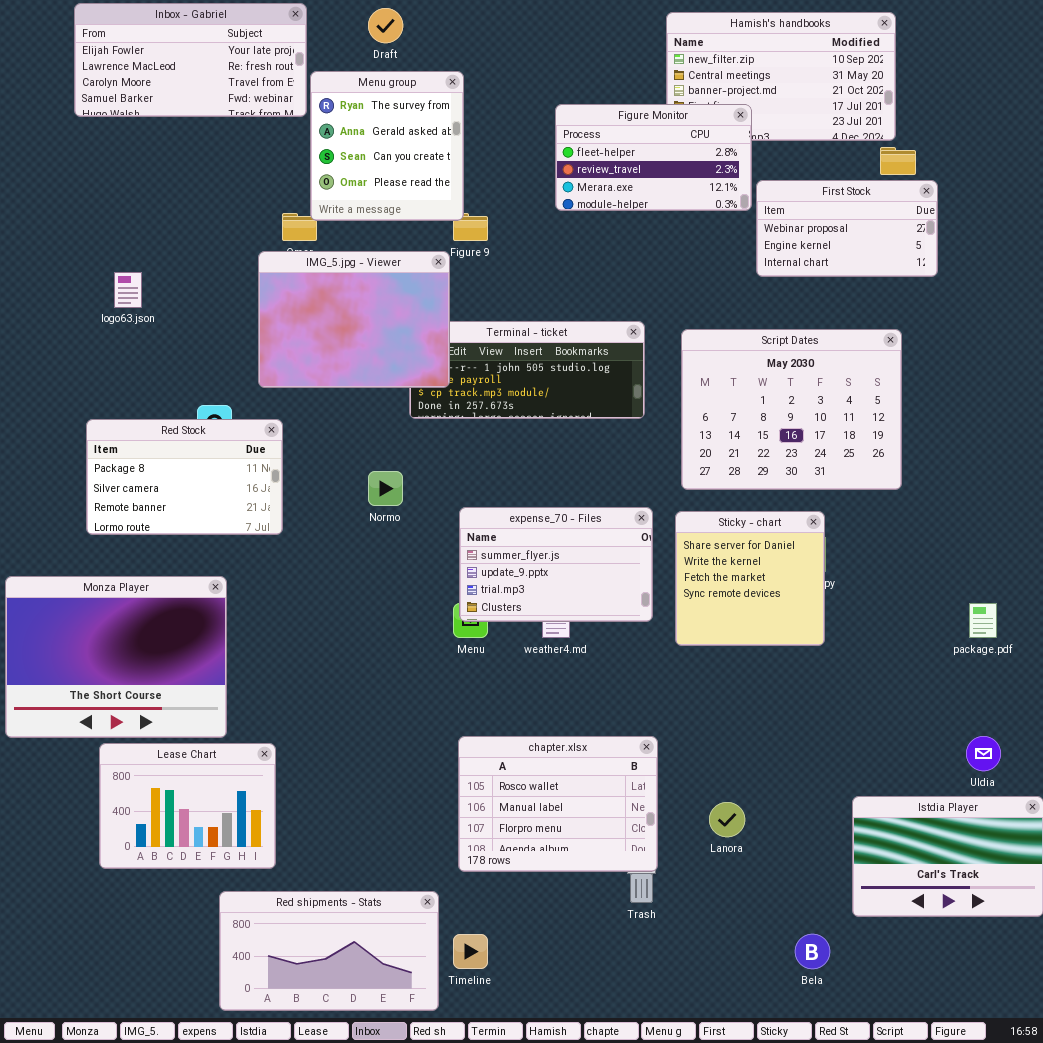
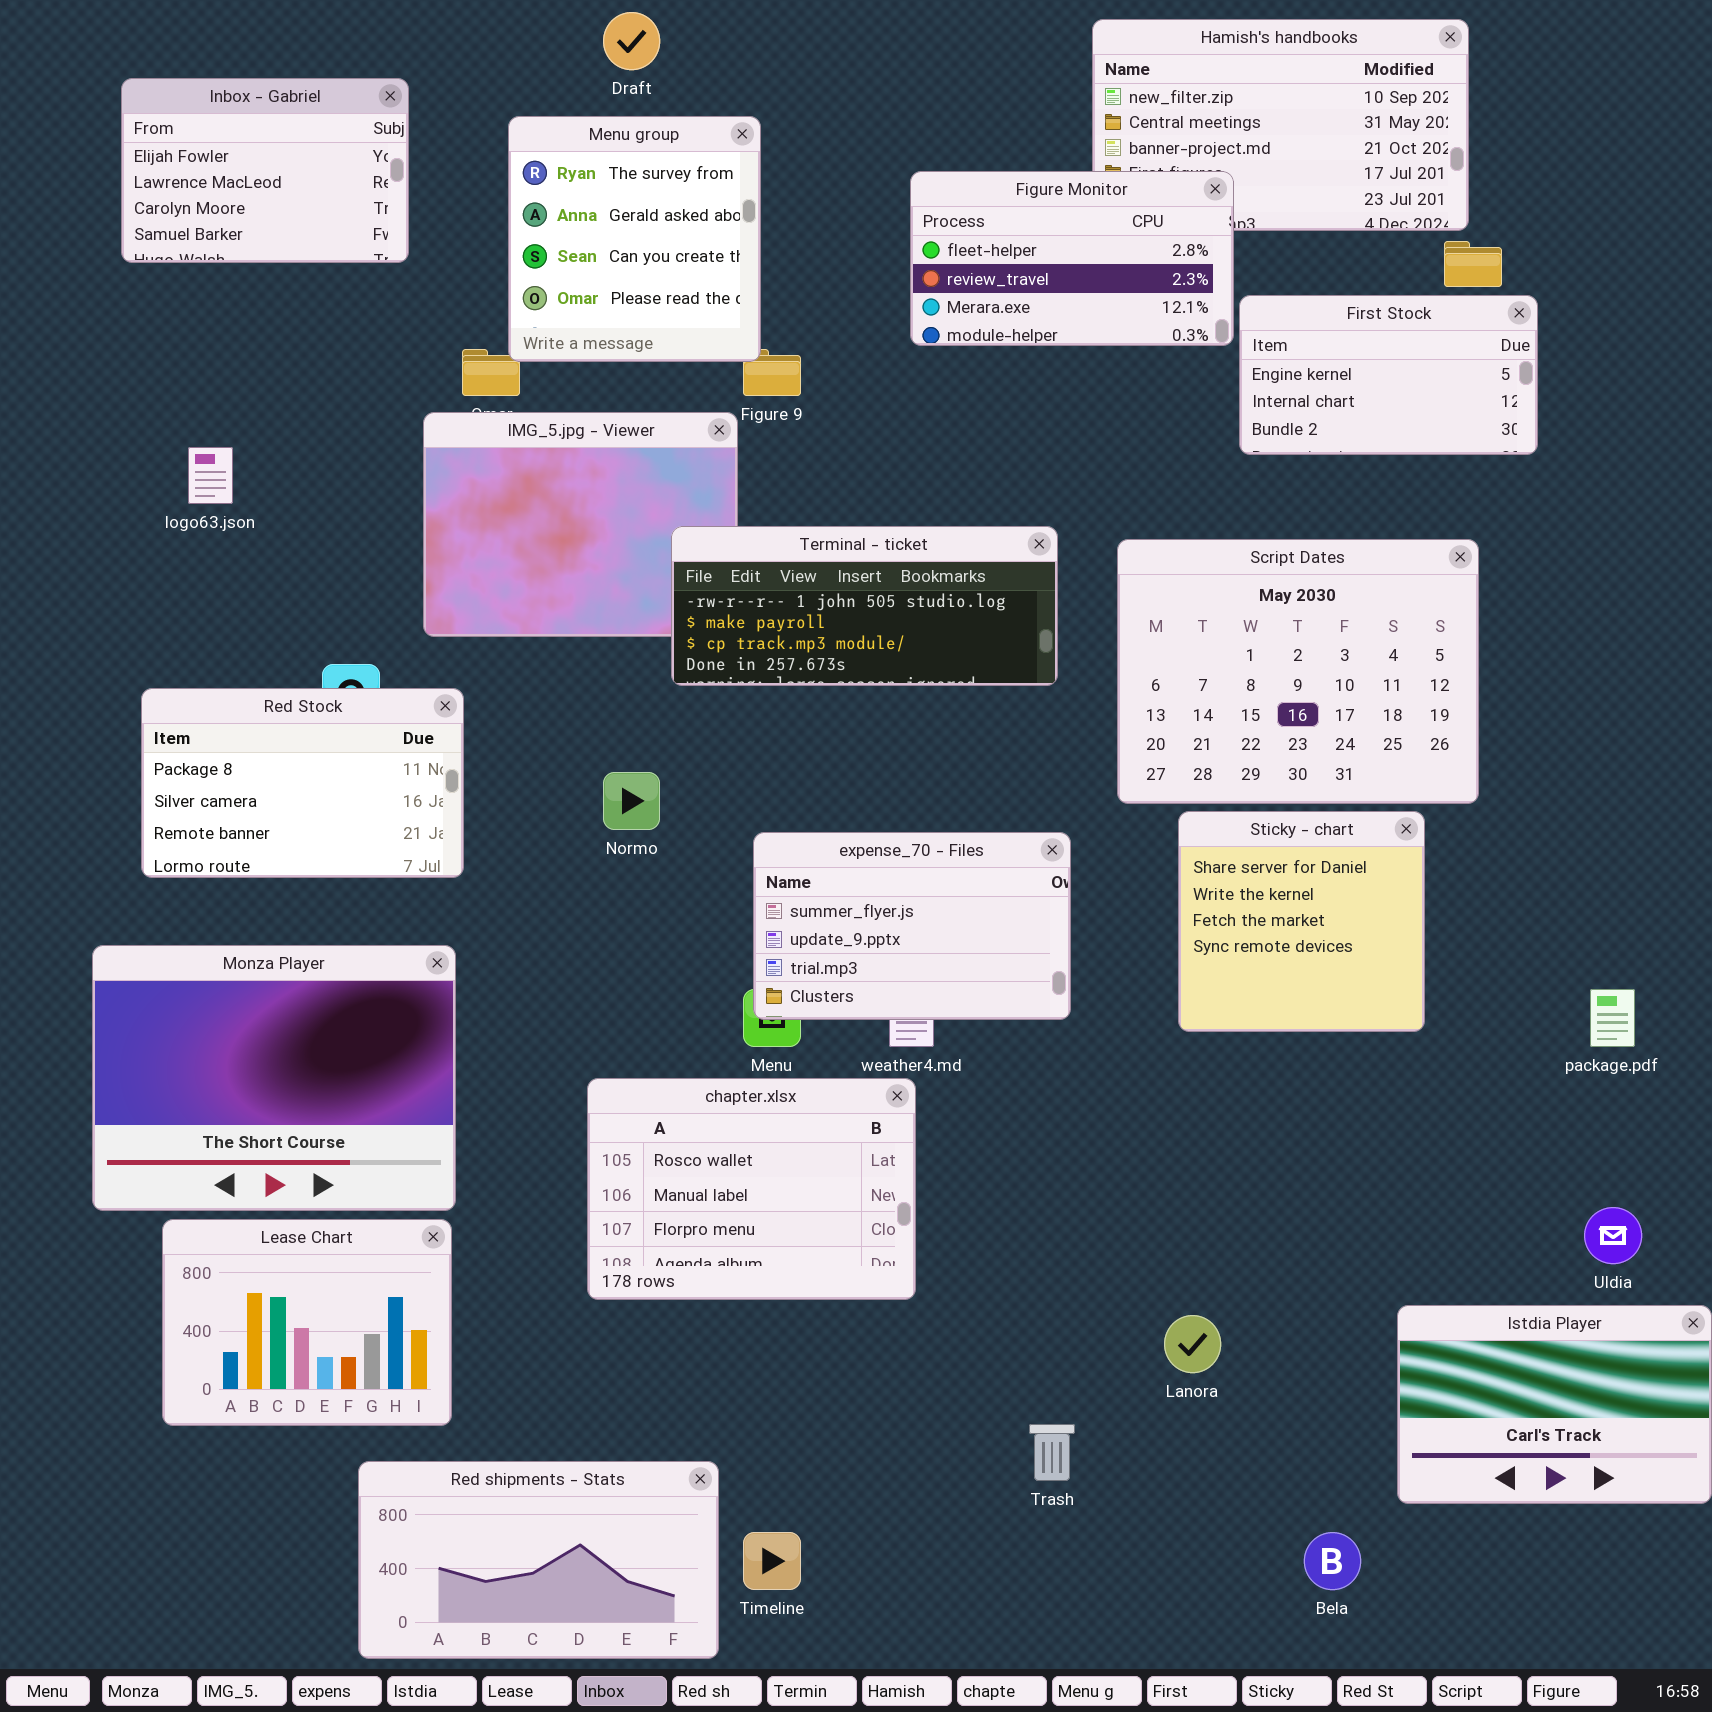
Inbox - Gabriel: [74,3,307,117] -> [121,78,409,263], moved, resized
First Stock: [756,180,938,277] -> [1239,295,1538,455], scrolled down 1 row
Terminal - ticket: [409,321,645,419] -> [671,526,1058,686], raised
Sticky - chart: [675,511,825,646] -> [1178,811,1425,1032], moved
Monza Player: [5,576,227,738] -> [92,945,456,1211], moved
chapter.xlsx: [458,736,658,872] -> [587,1078,916,1300], moved

